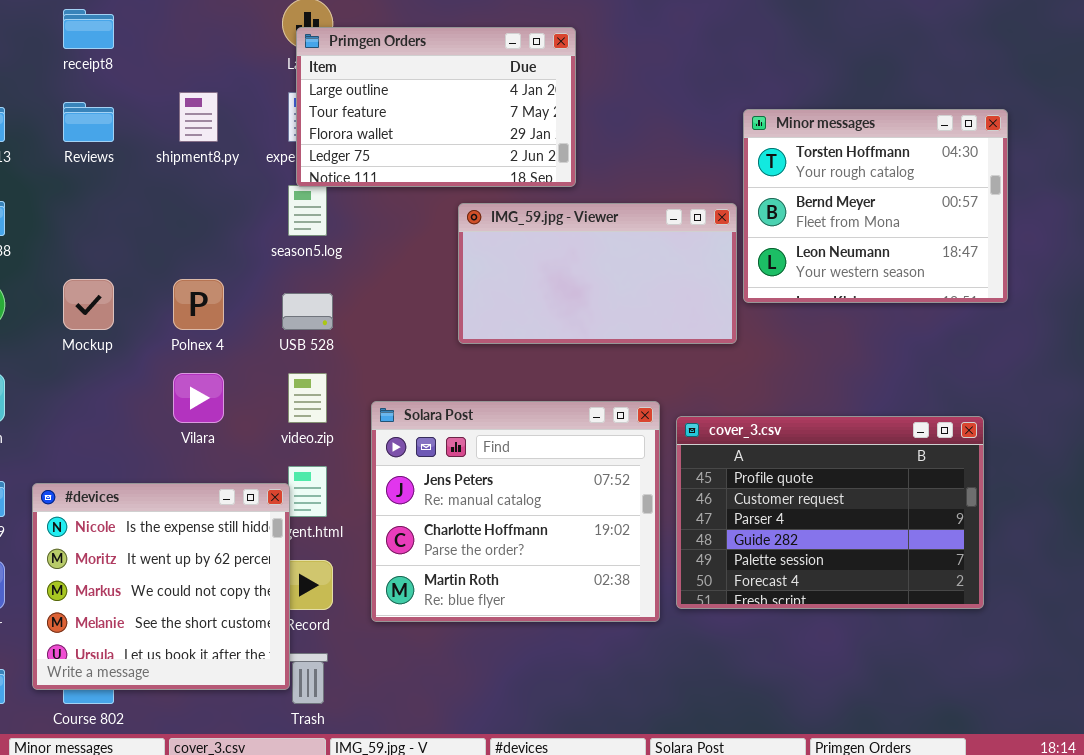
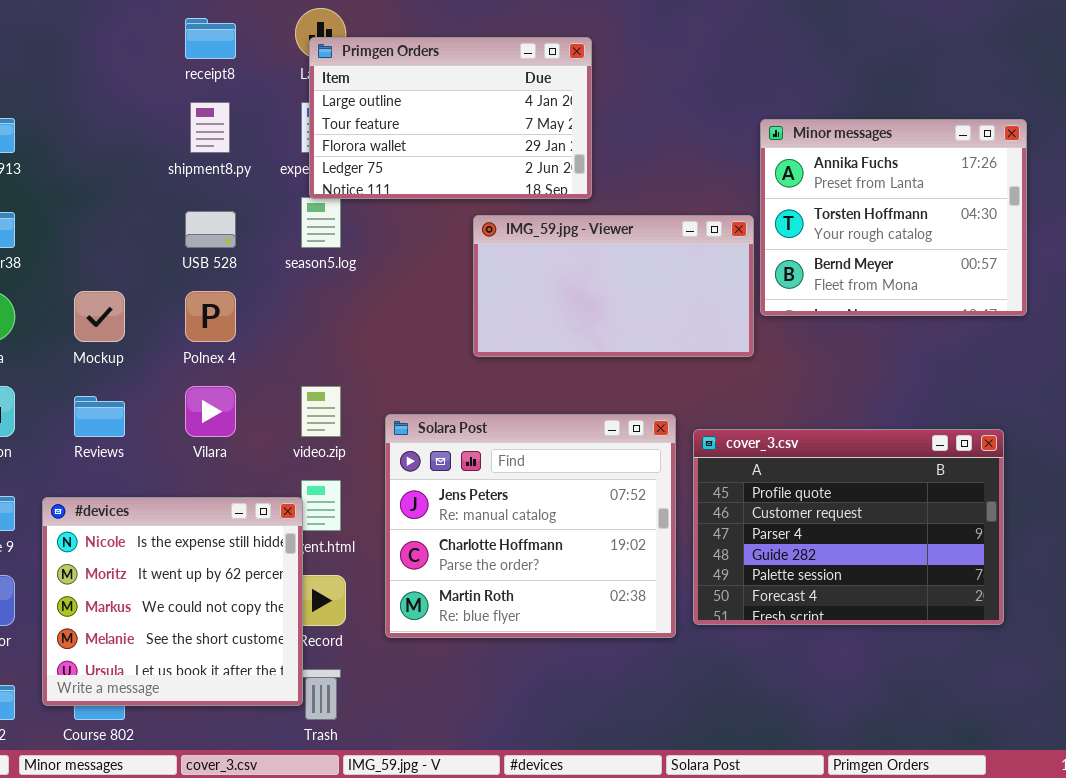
receipt8: [63,9,114,49] -> [185,18,236,59], moved
Reviews: [63,102,114,142] -> [74,396,125,437], moved
Minor messages: [743,109,1008,303] -> [760,119,1027,316], scrolled up 1 row
USB 528: [282,293,333,330] -> [185,211,236,248], moved

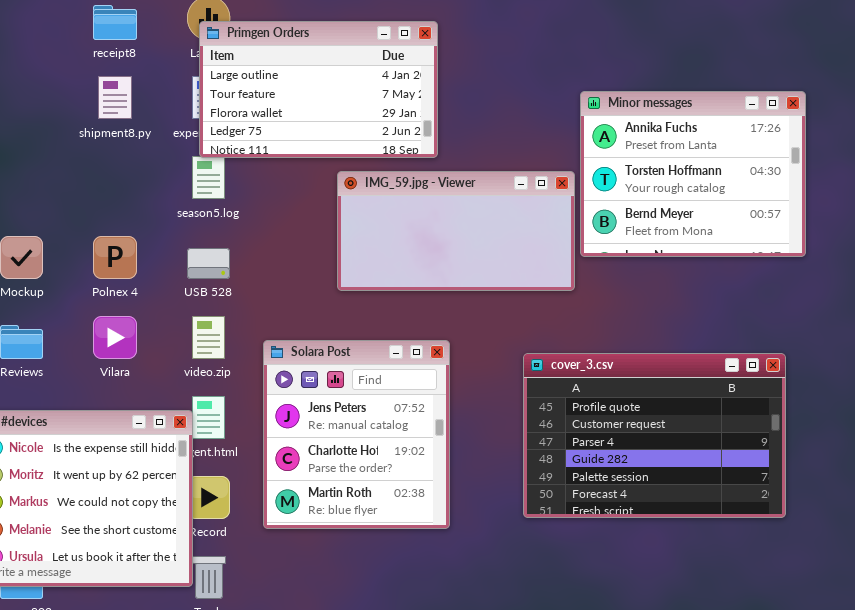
USB 528: [185,211,236,248] -> [187,248,230,279], moved
Solara Post: [385,414,676,638] -> [263,340,450,529], resized

